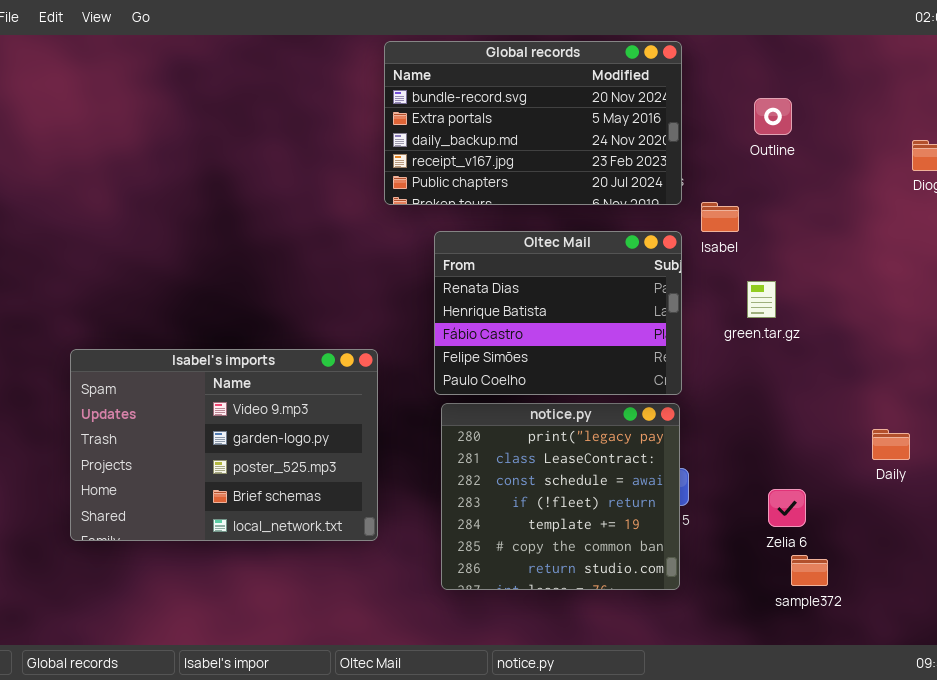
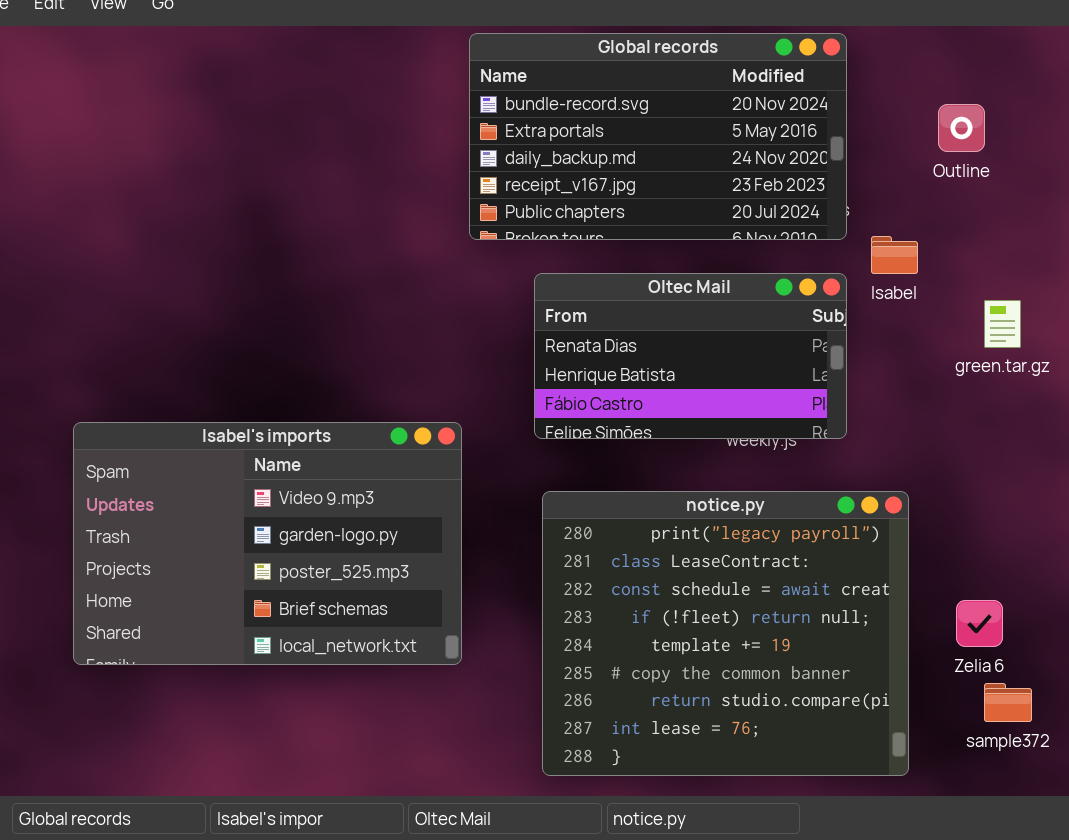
Oltec Mail: [434,231,682,395] -> [534,273,847,439], resized
green.tar.gz: [747,281,776,318] -> [984,300,1021,348], moved
notice.py: [441,403,680,590] -> [542,491,909,776], resized

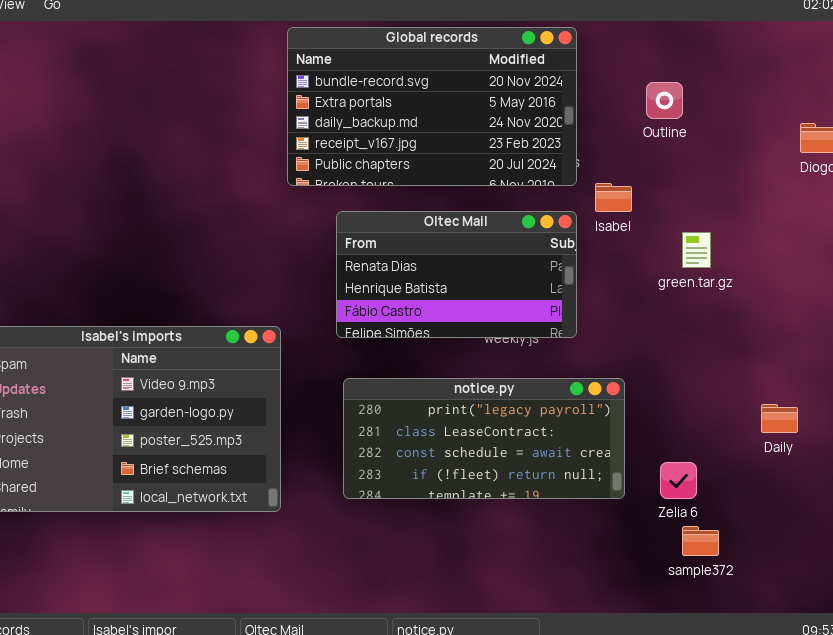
notice.py: [542,491,909,776] -> [343,378,625,499], resized

